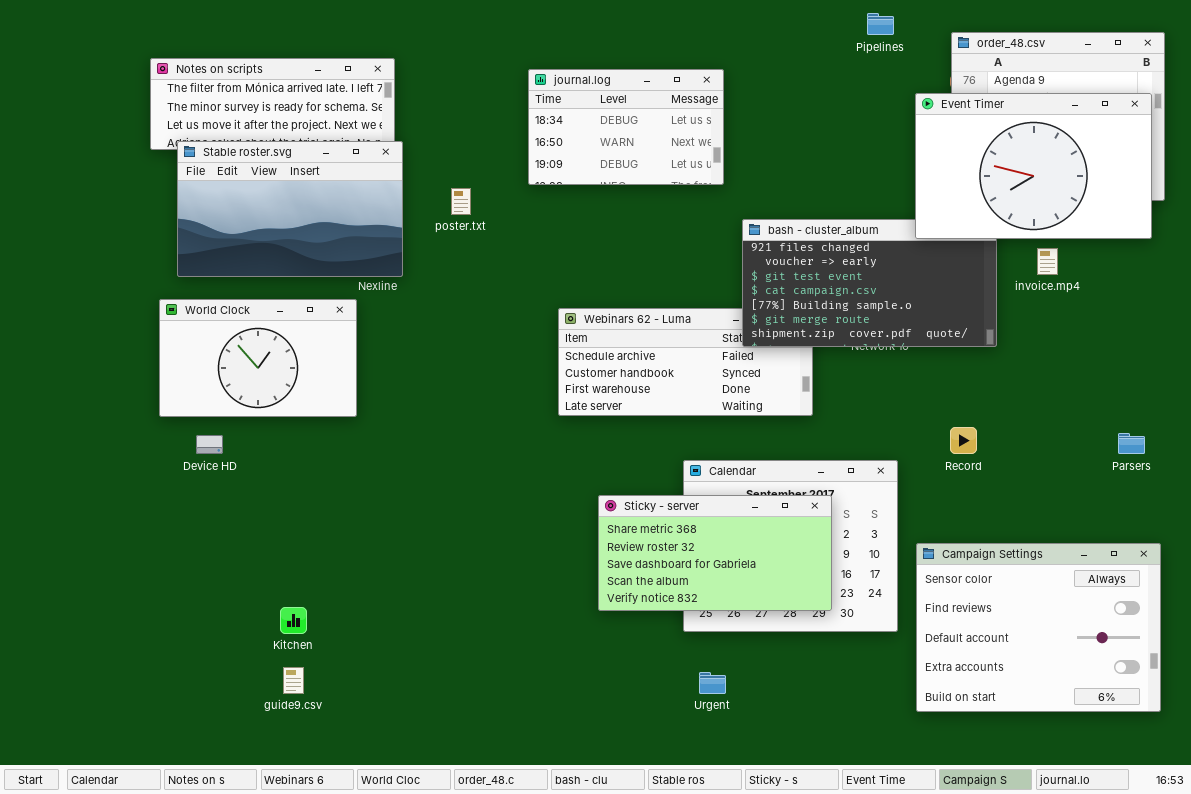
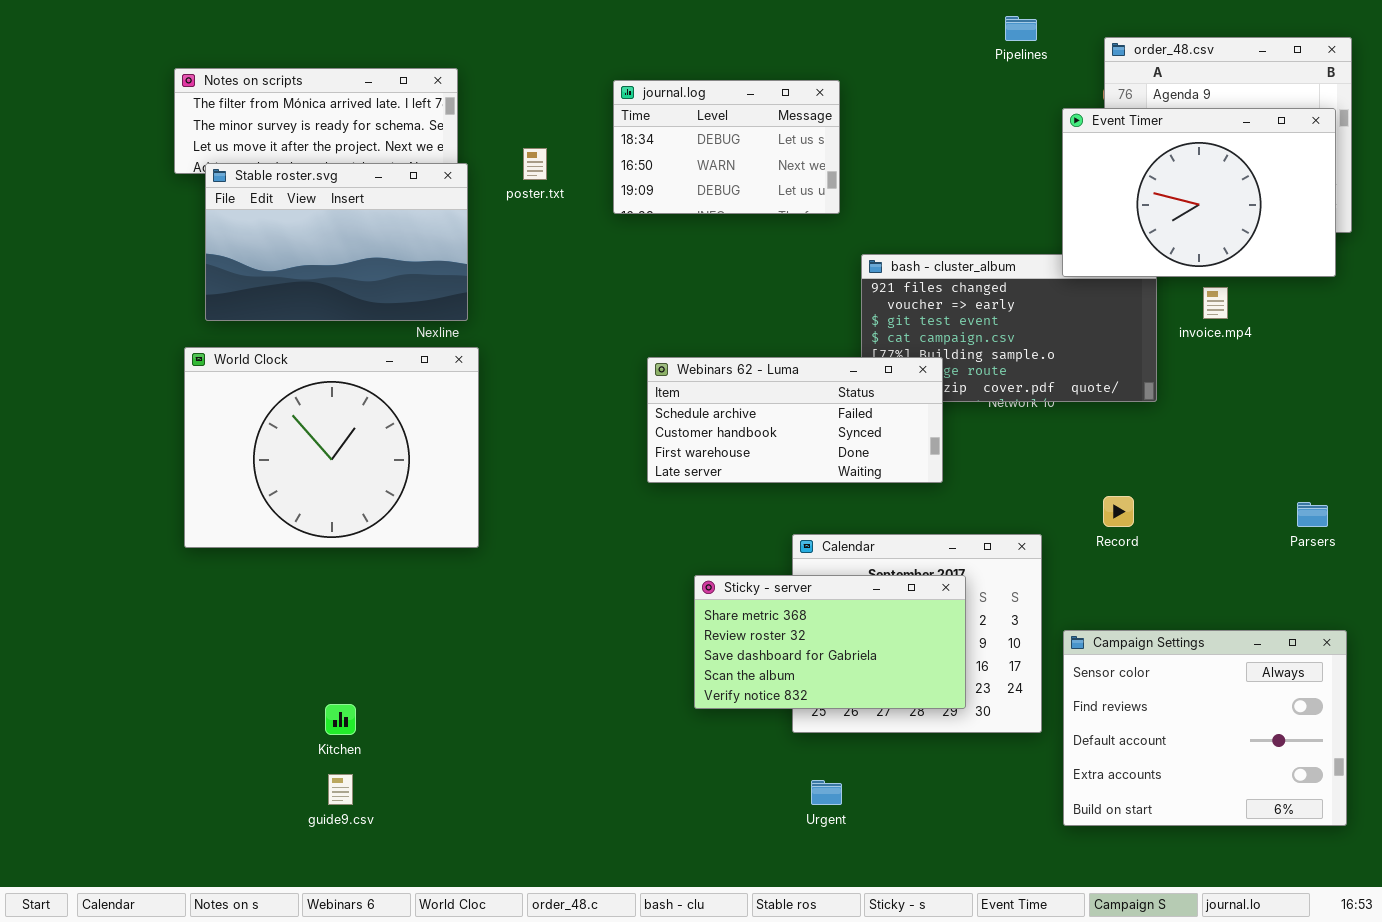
poster.txt: [451,188,471,215] -> [523,148,547,180], moved
World Clock: [159,299,357,417] -> [184,347,479,548], resized
Webinars 62 - Luma: [558,308,813,416] -> [647,357,943,483], raised

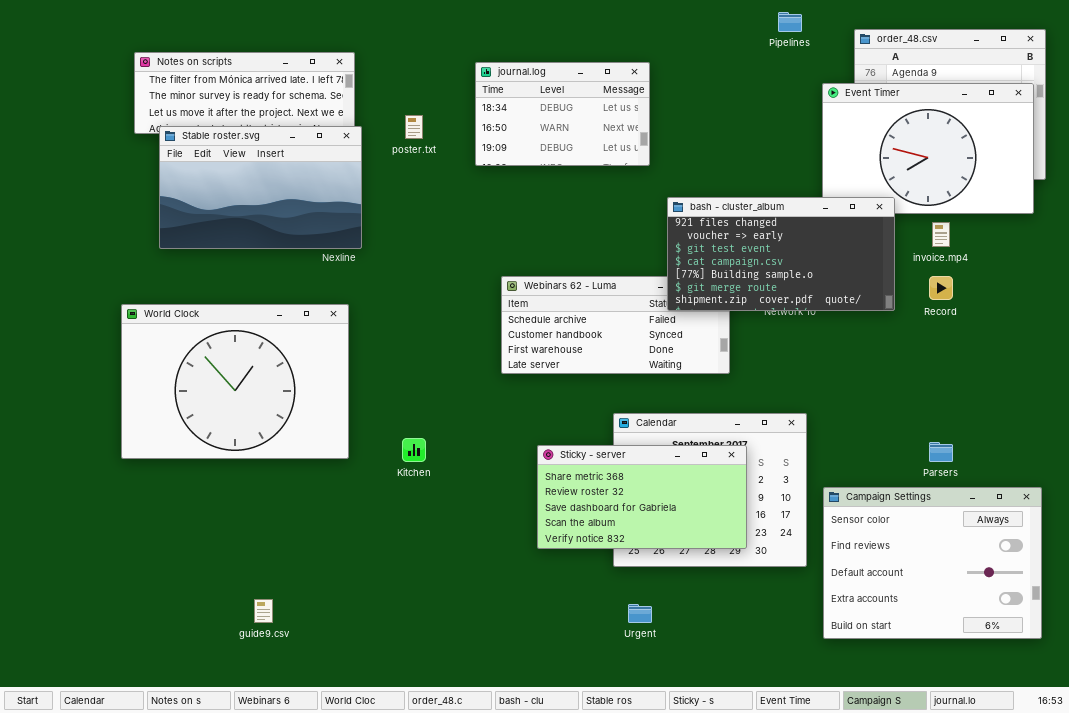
bash - cluster_album: [861,254,1157,402] -> [667,197,895,311], raised
World Clock: [184,347,479,548] -> [121,304,349,459], moved
Record: [1103,496,1134,527] -> [929,276,953,300], moved
Parsers: [1297,502,1328,527] -> [929,442,953,462], moved
Kitchen: [325,704,356,735] -> [402,438,426,462], moved

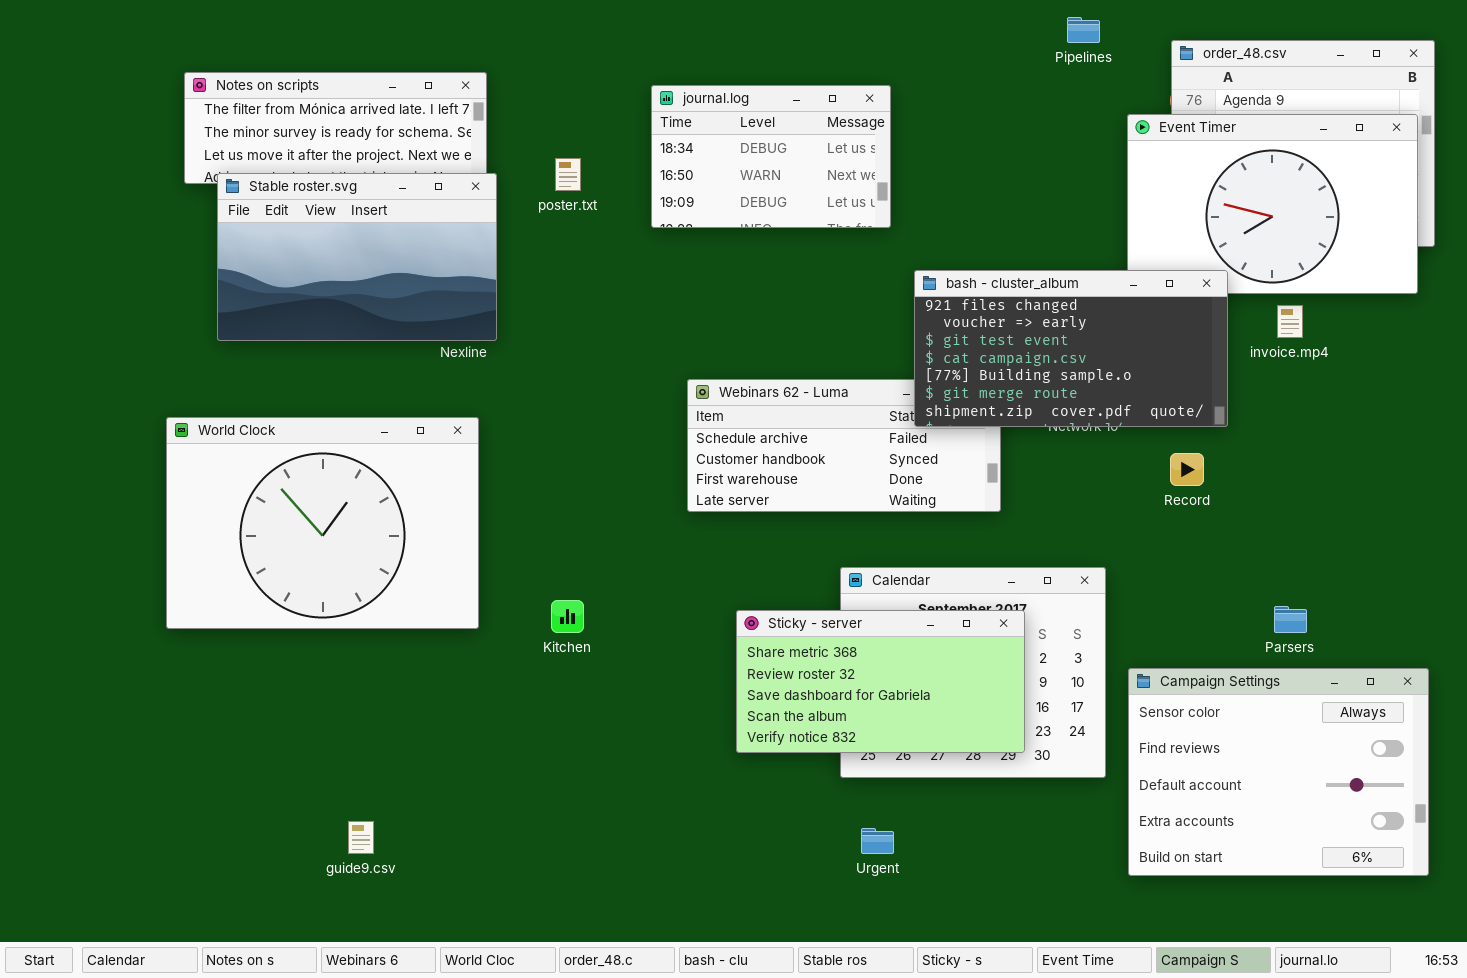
Record: [929,276,953,300] -> [1170,453,1204,486], moved

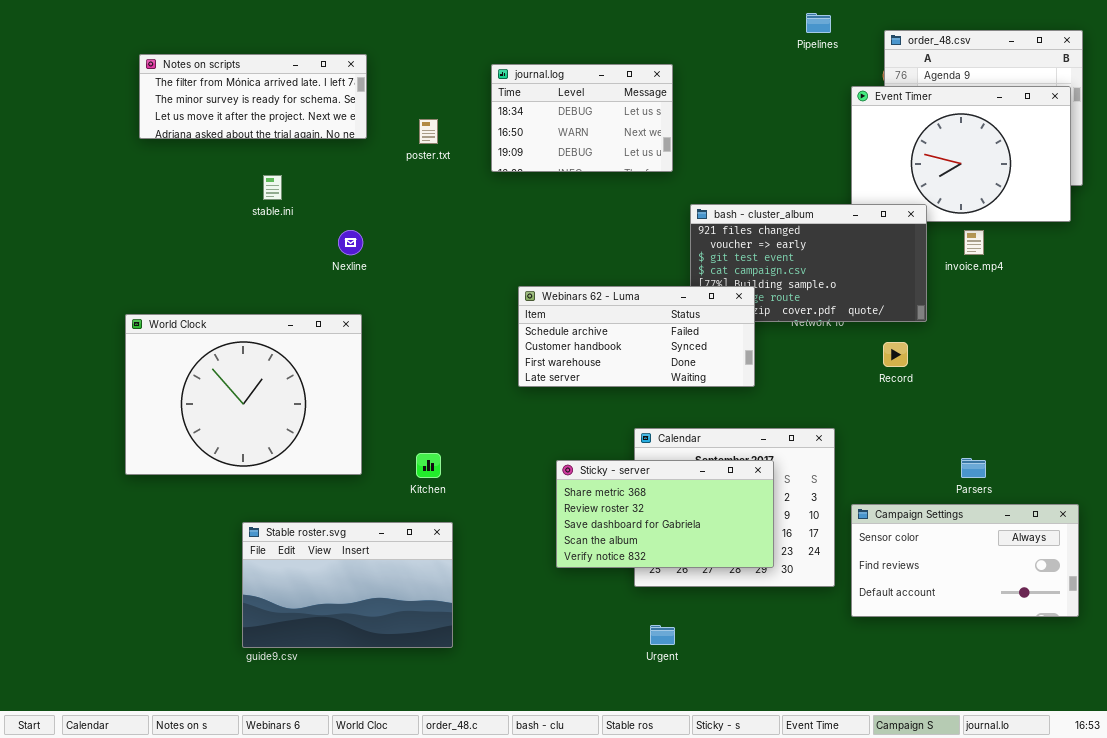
Stable roster.svg: [217,173,497,341] -> [242,522,453,648], moved
Webinars 62 - Luma: [687,379,1001,512] -> [518,286,755,387], raised
Campaign Settings: [1128,668,1429,876] -> [851,504,1079,617], resized

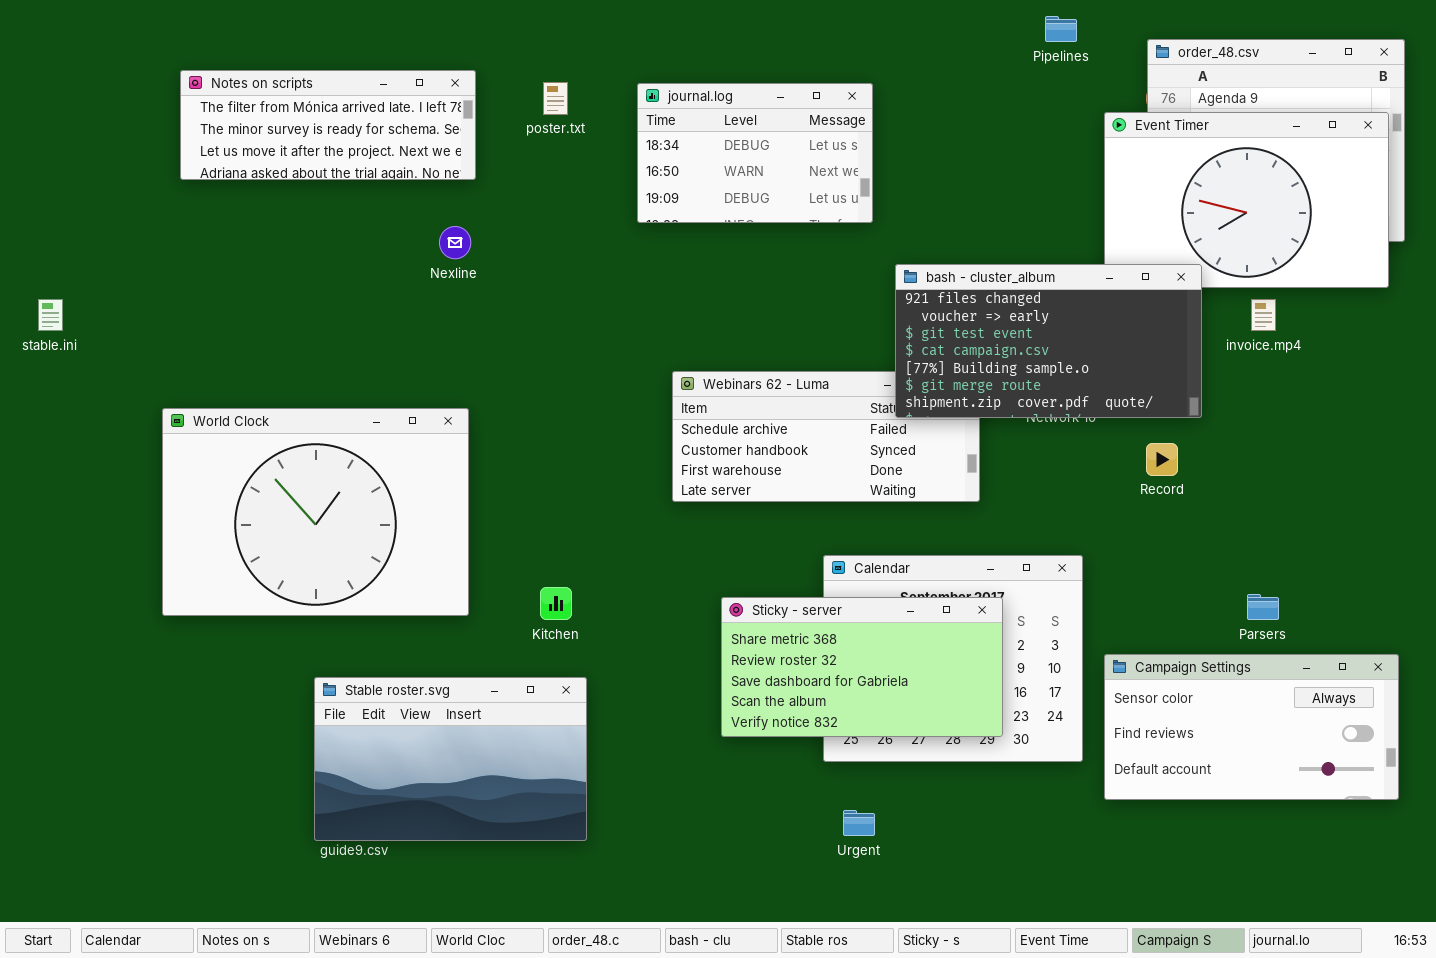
poster.txt: [419,119,438,144] -> [543,82,568,115], moved
stable.ini: [263,175,282,200] -> [38,299,63,331], moved
bash - cluster_album: [690,204,927,322] -> [895,264,1202,418], raised
Nexline: [338,230,363,255] -> [439,226,471,259], moved

